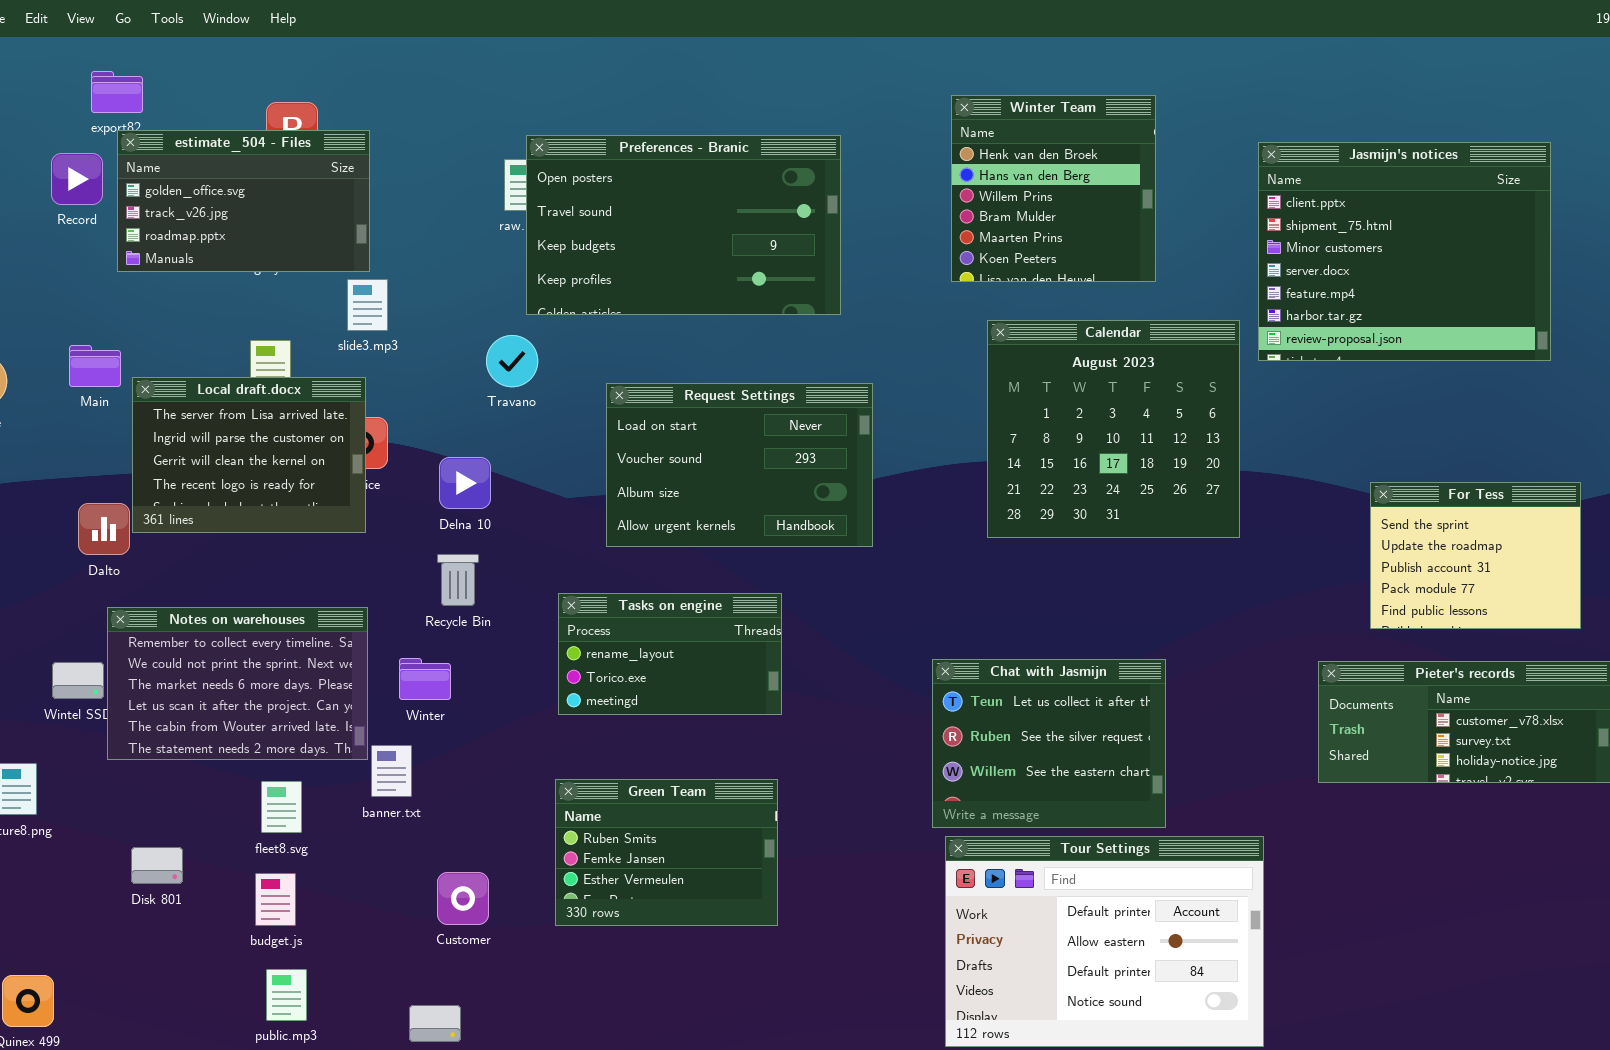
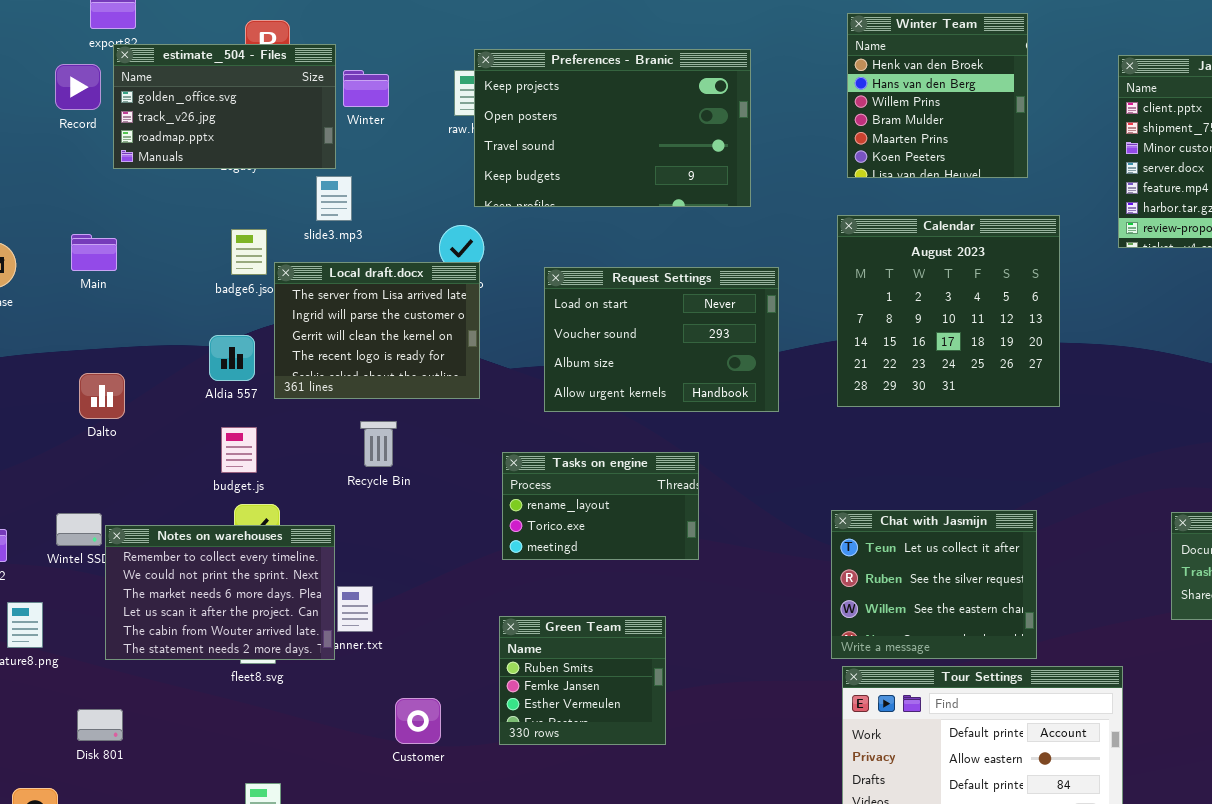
Preferences - Branic: [526,135,841,315] -> [474,49,751,207], scrolled up 1 row
Calendar: [987,320,1240,538] -> [837,215,1060,407], moved
Local draft.docx: [132,377,366,533] -> [274,262,480,399], moved
Recycle Bin: [437,554,479,606] -> [360,421,397,467], moved
Notes on warehouses: [107,607,368,760] -> [105,525,335,660], moved
Winter: [399,658,451,700] -> [343,70,389,107], moved
Green Team: [555,779,778,926] -> [499,616,666,745], resized
Disk 801: [131,847,183,884] -> [77,709,123,741], moved
budget.js: [255,873,296,926] -> [221,427,257,473], moved

